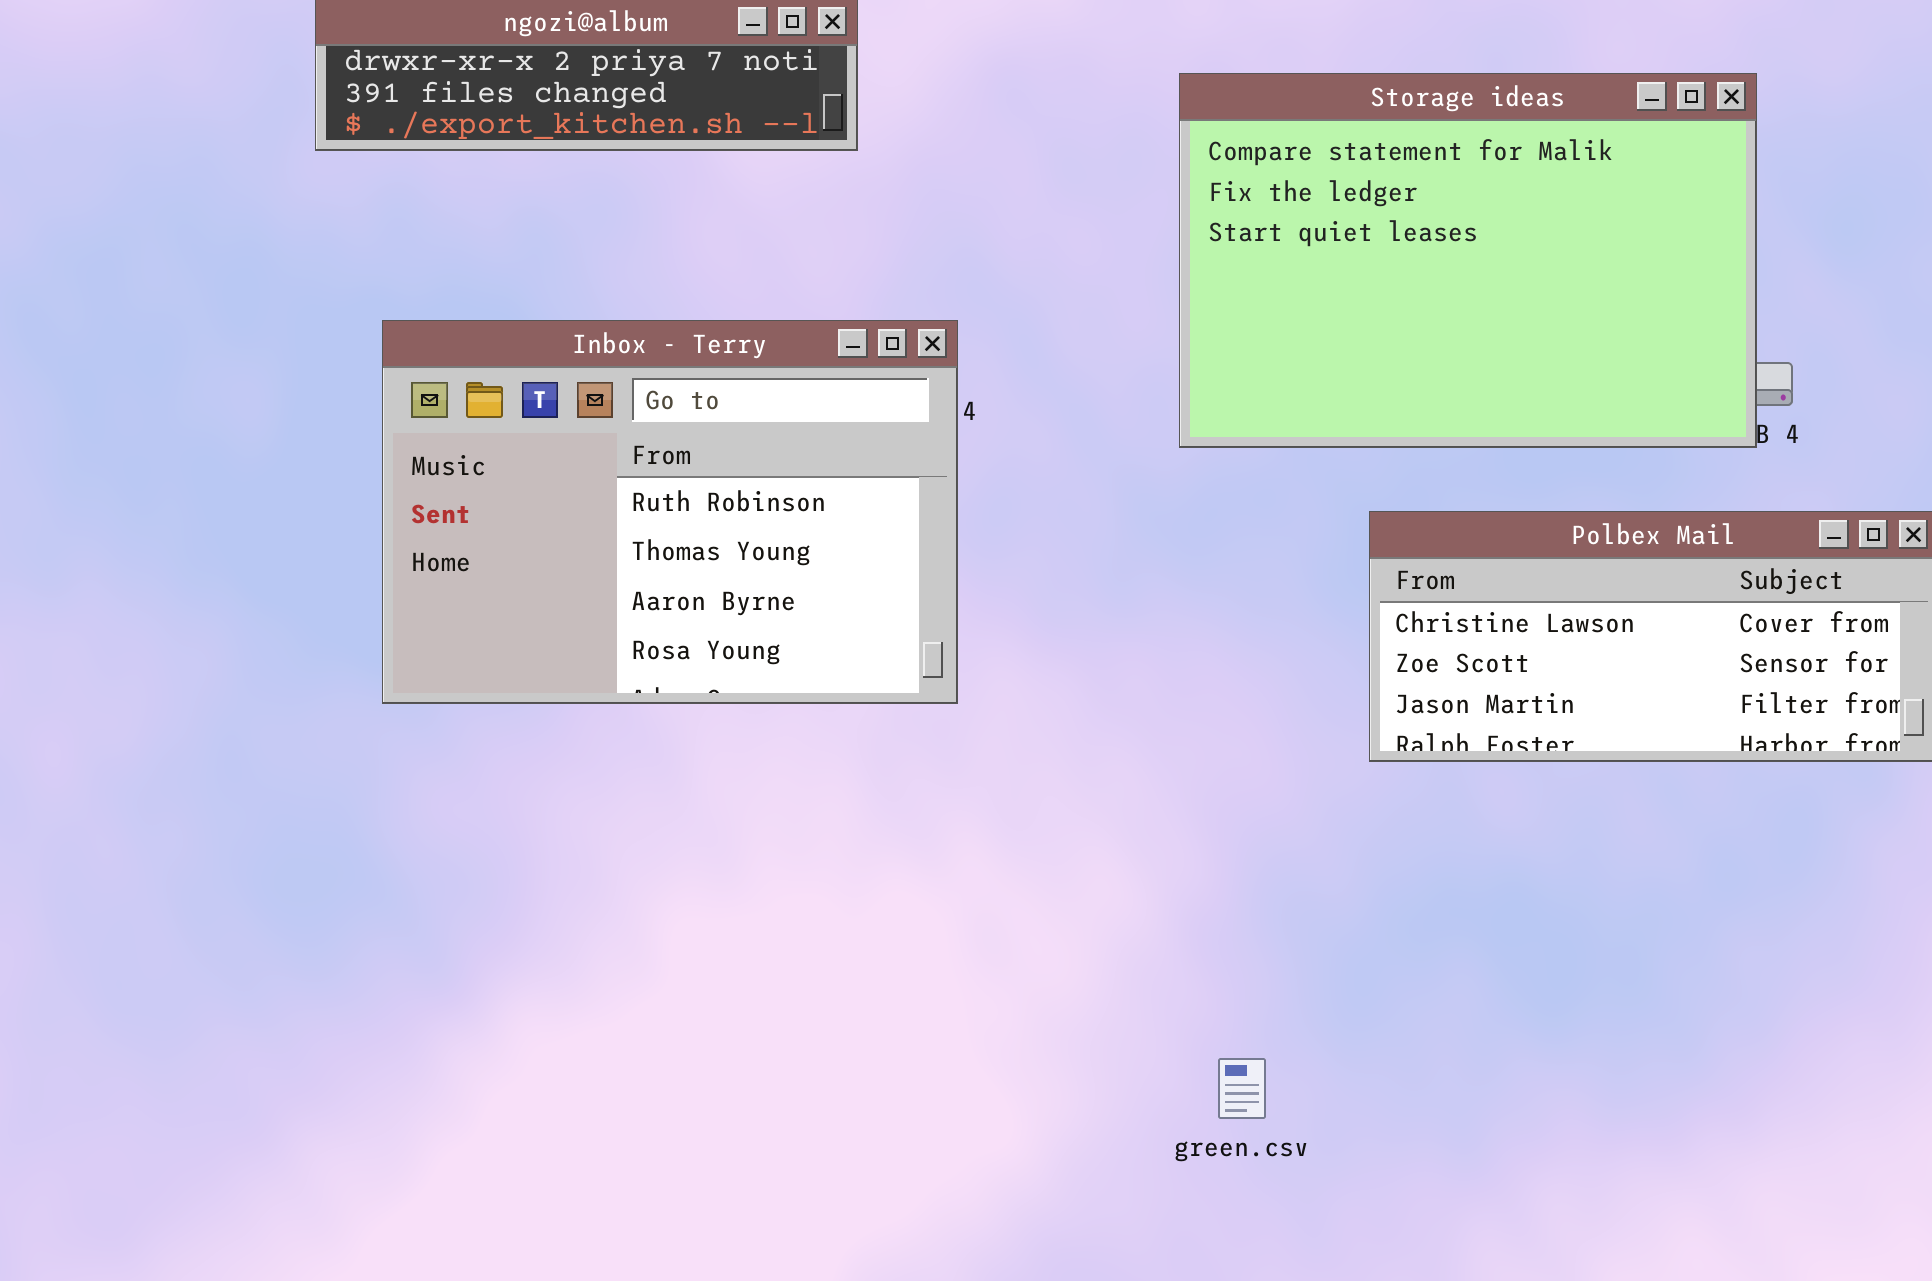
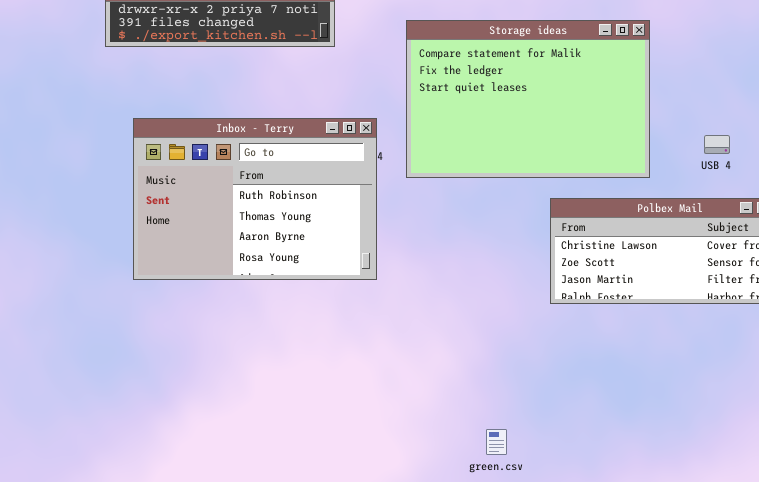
Storage ideas: [1179,73,1757,448] -> [406,20,650,178], moved

